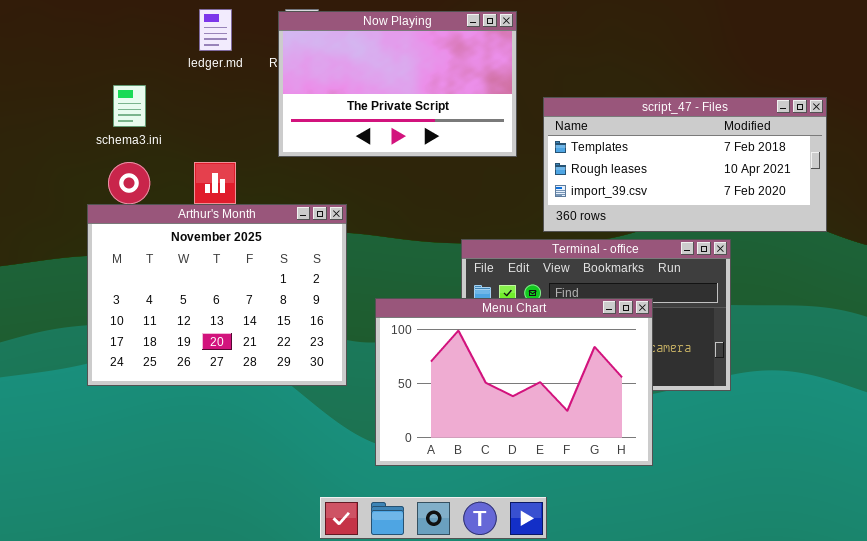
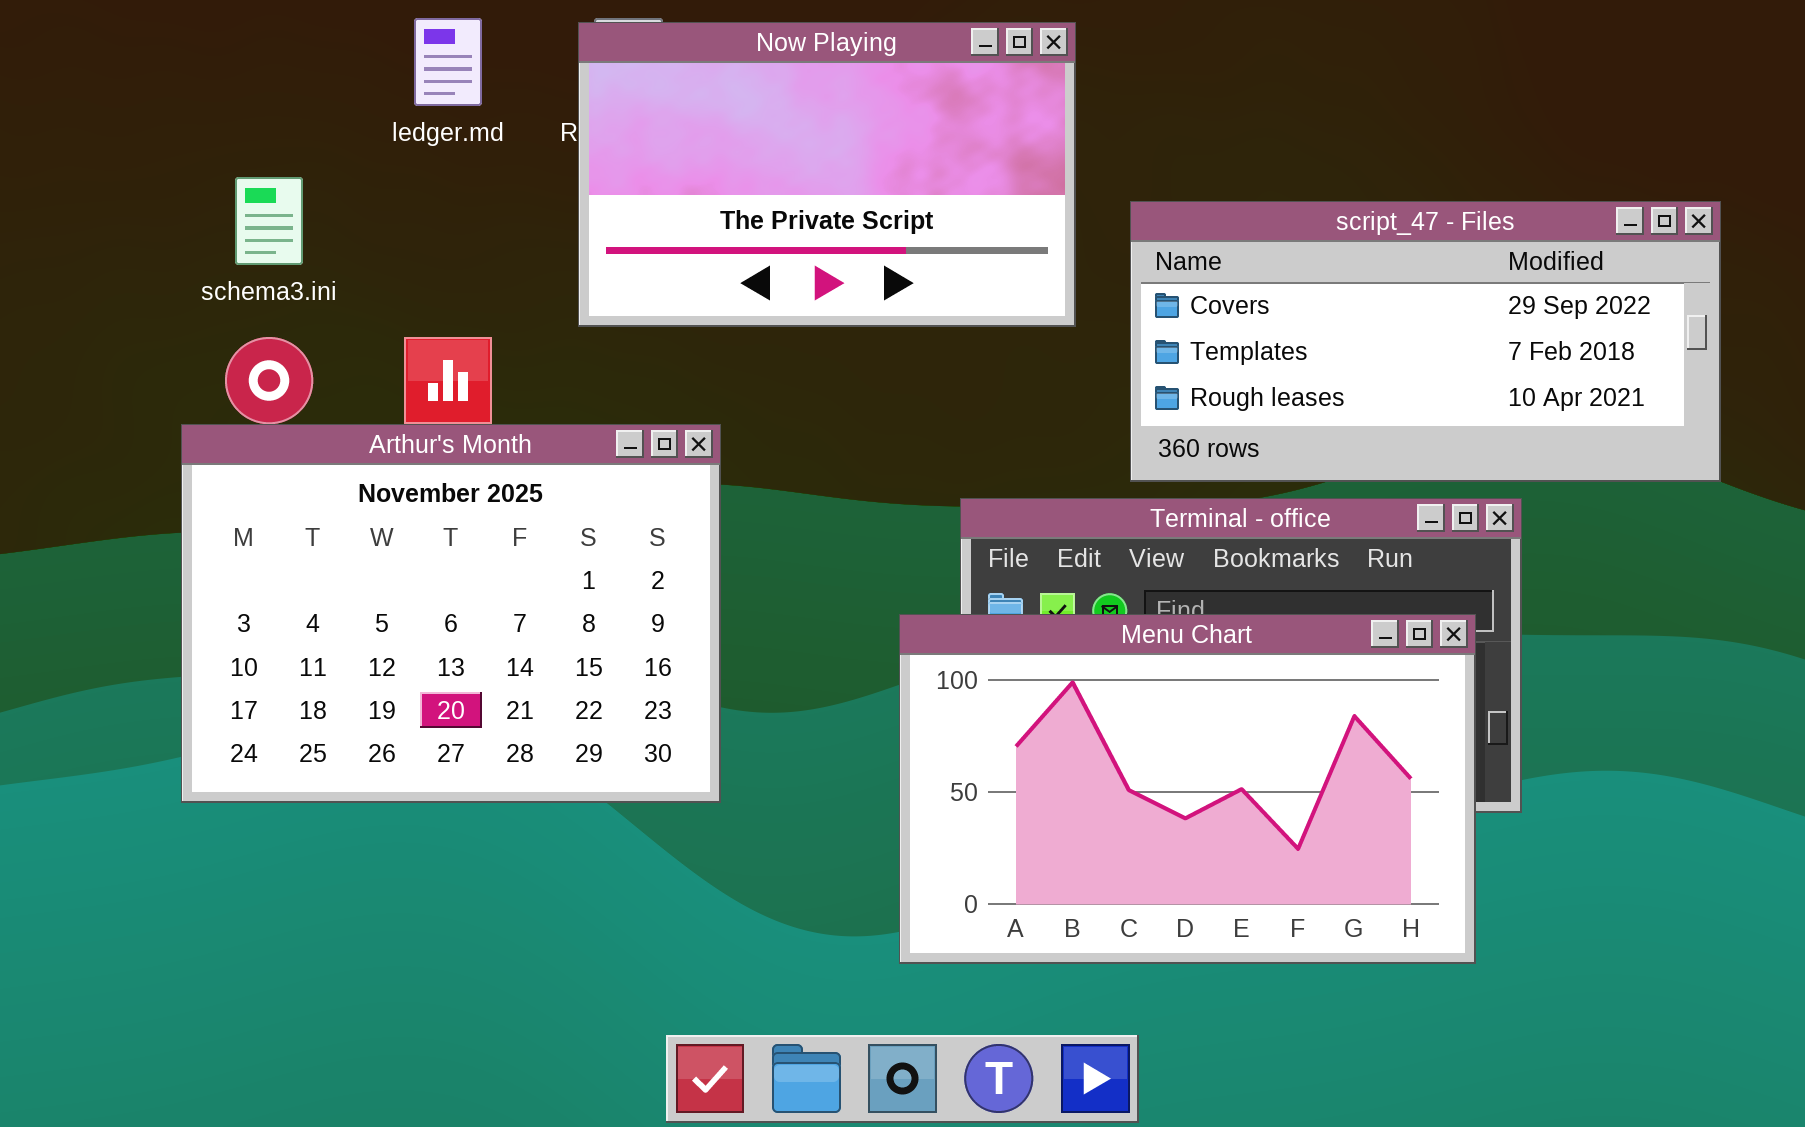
script_47 - Files: [543,97,827,232] -> [1130,201,1721,482], scrolled up 1 row
Menu Chart: [375,298,653,466] -> [899,614,1476,964], moved

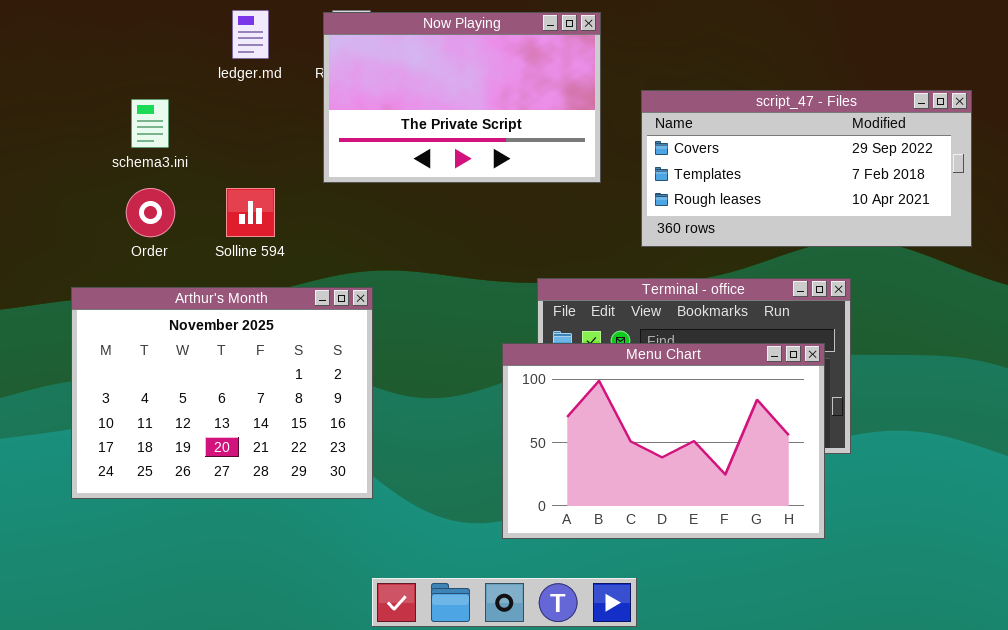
script_47 - Files: [1130,201,1721,482] -> [641,90,972,247], moved
Arthur's Month: [181,424,721,803] -> [71,287,373,499], moved

